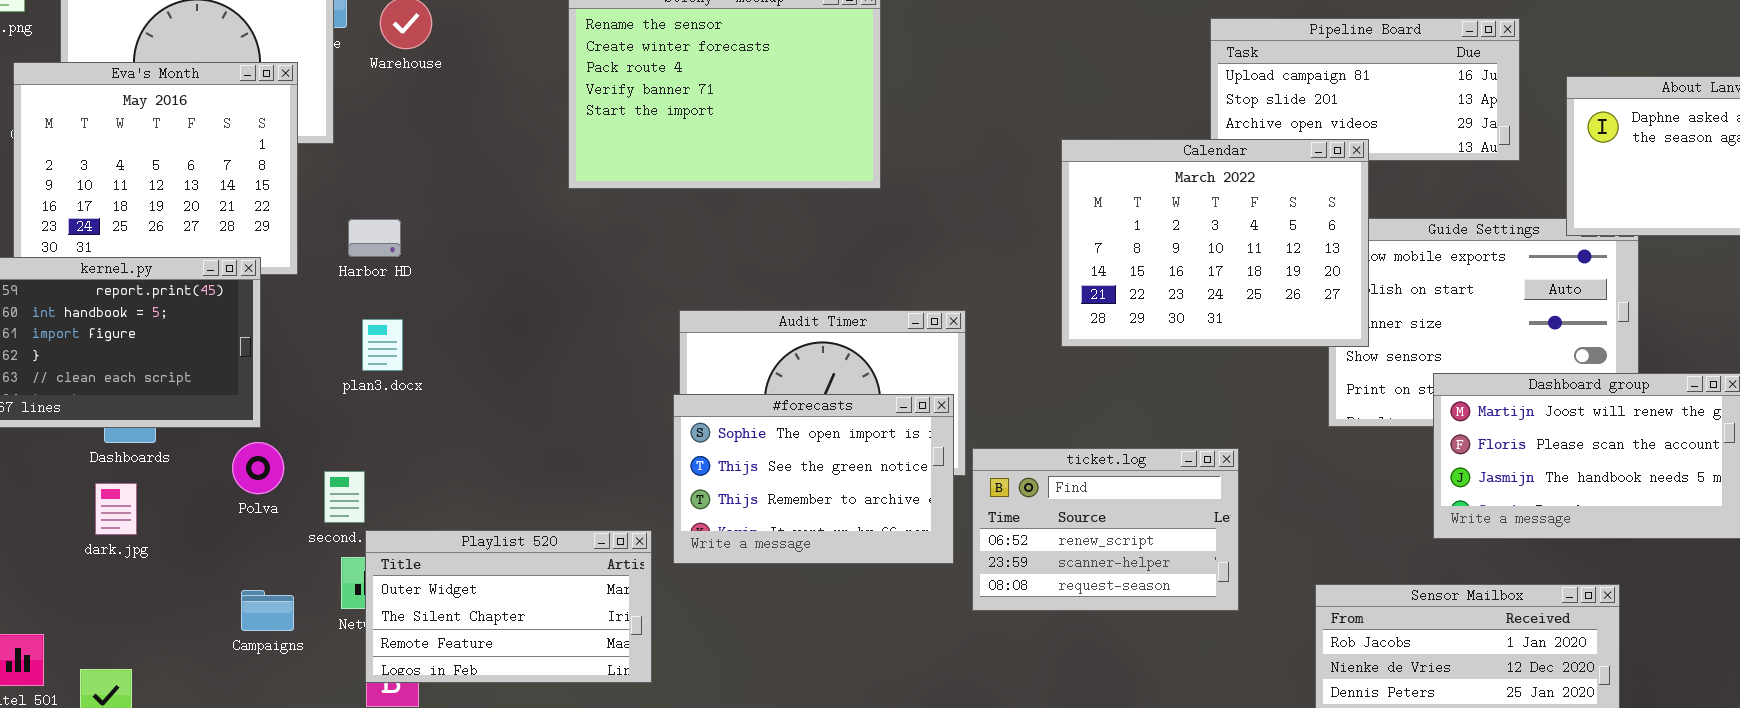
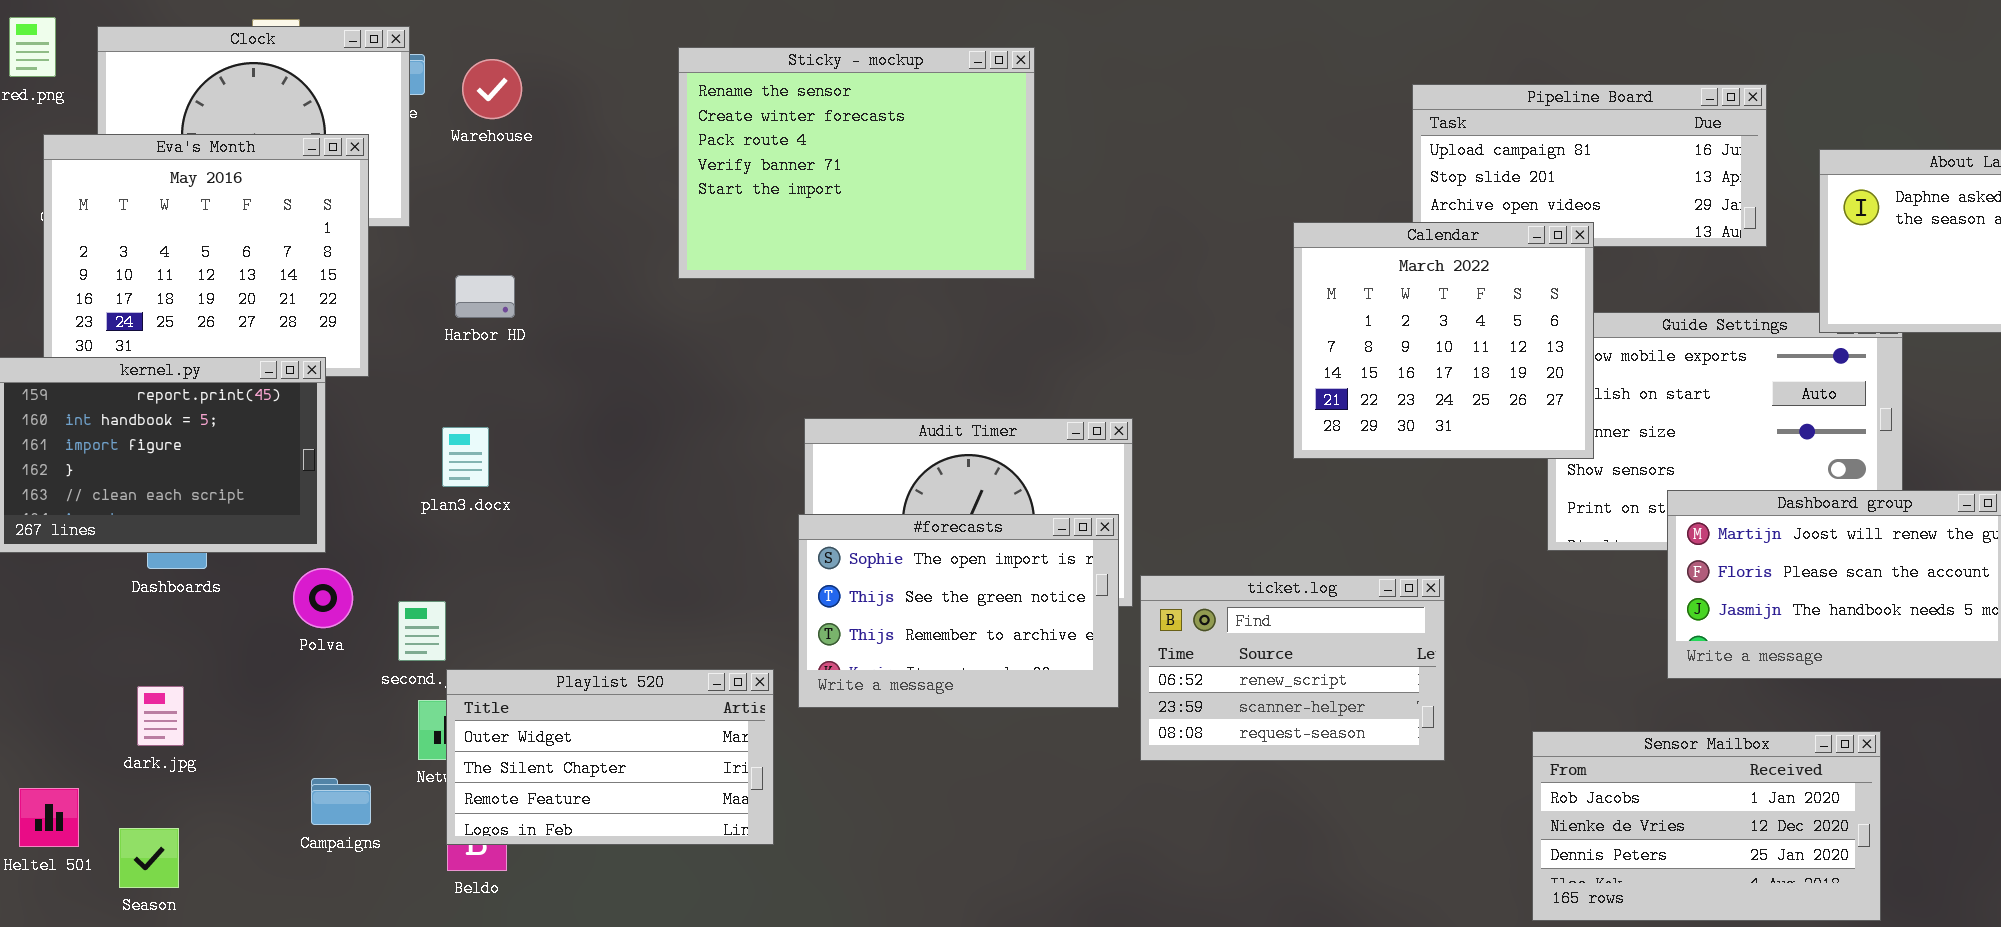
Calendar: [1061,139,1369,347] -> [1293,222,1594,459], resized
Harbor HD: [348,219,401,257] -> [455,275,515,318], moved
dark.jpg: [95,483,137,535] -> [137,686,184,746], moved
Campaigns: [241,590,294,631] -> [311,778,371,825], moved

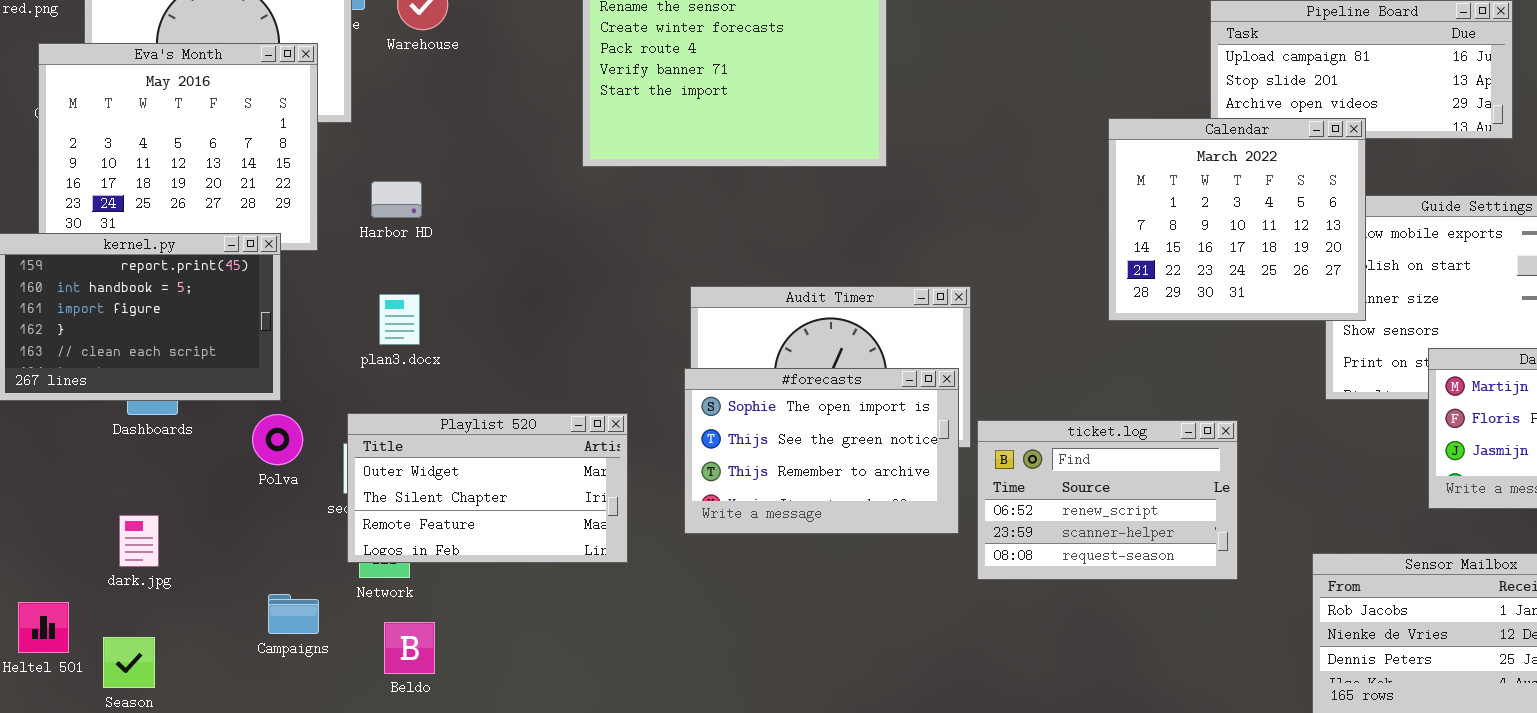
Harbor HD: [455,275,515,318] -> [371,181,422,218], moved
Playlist 520: [446,669,774,845] -> [347,413,628,563], moved

